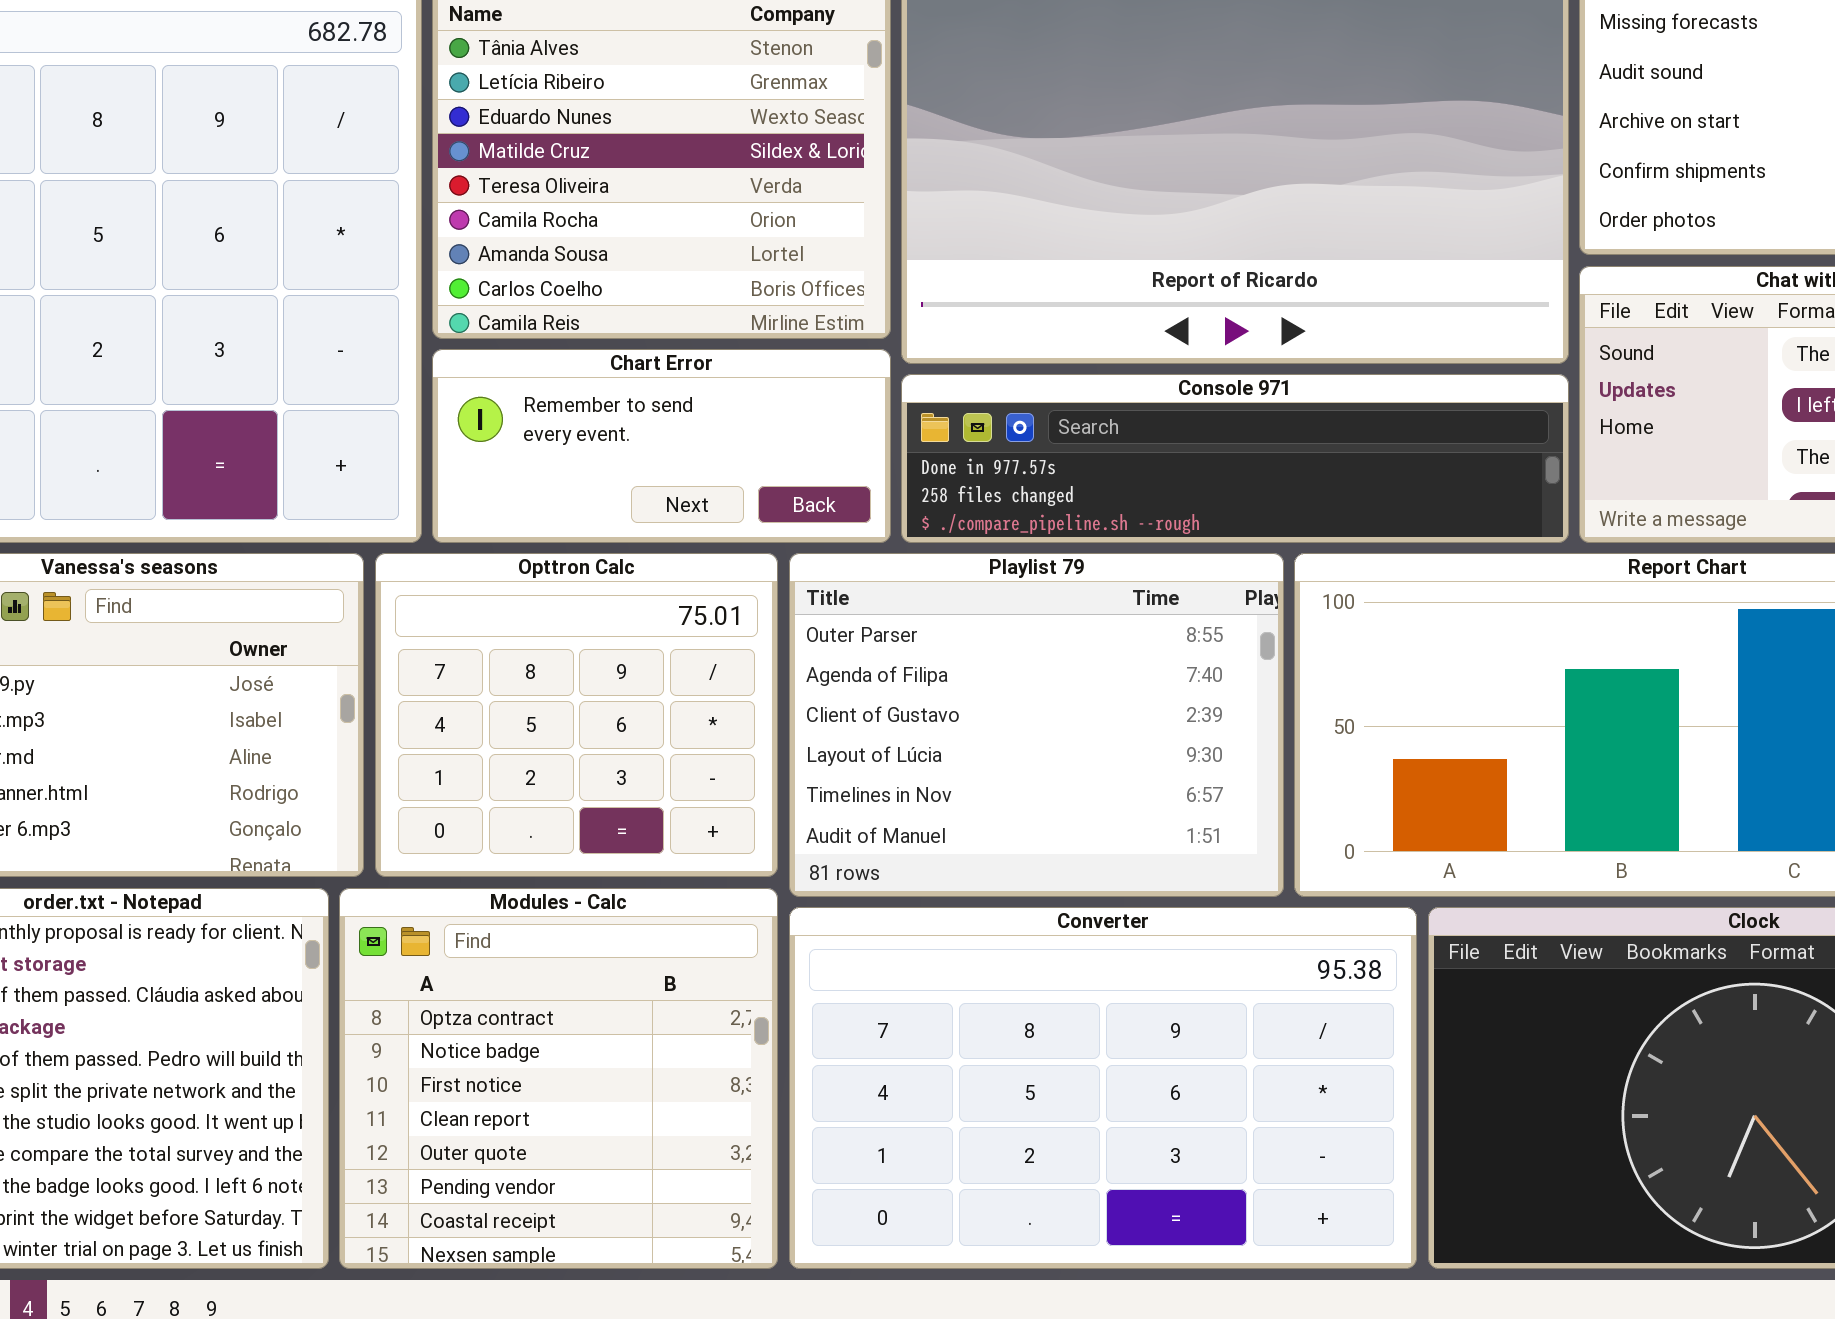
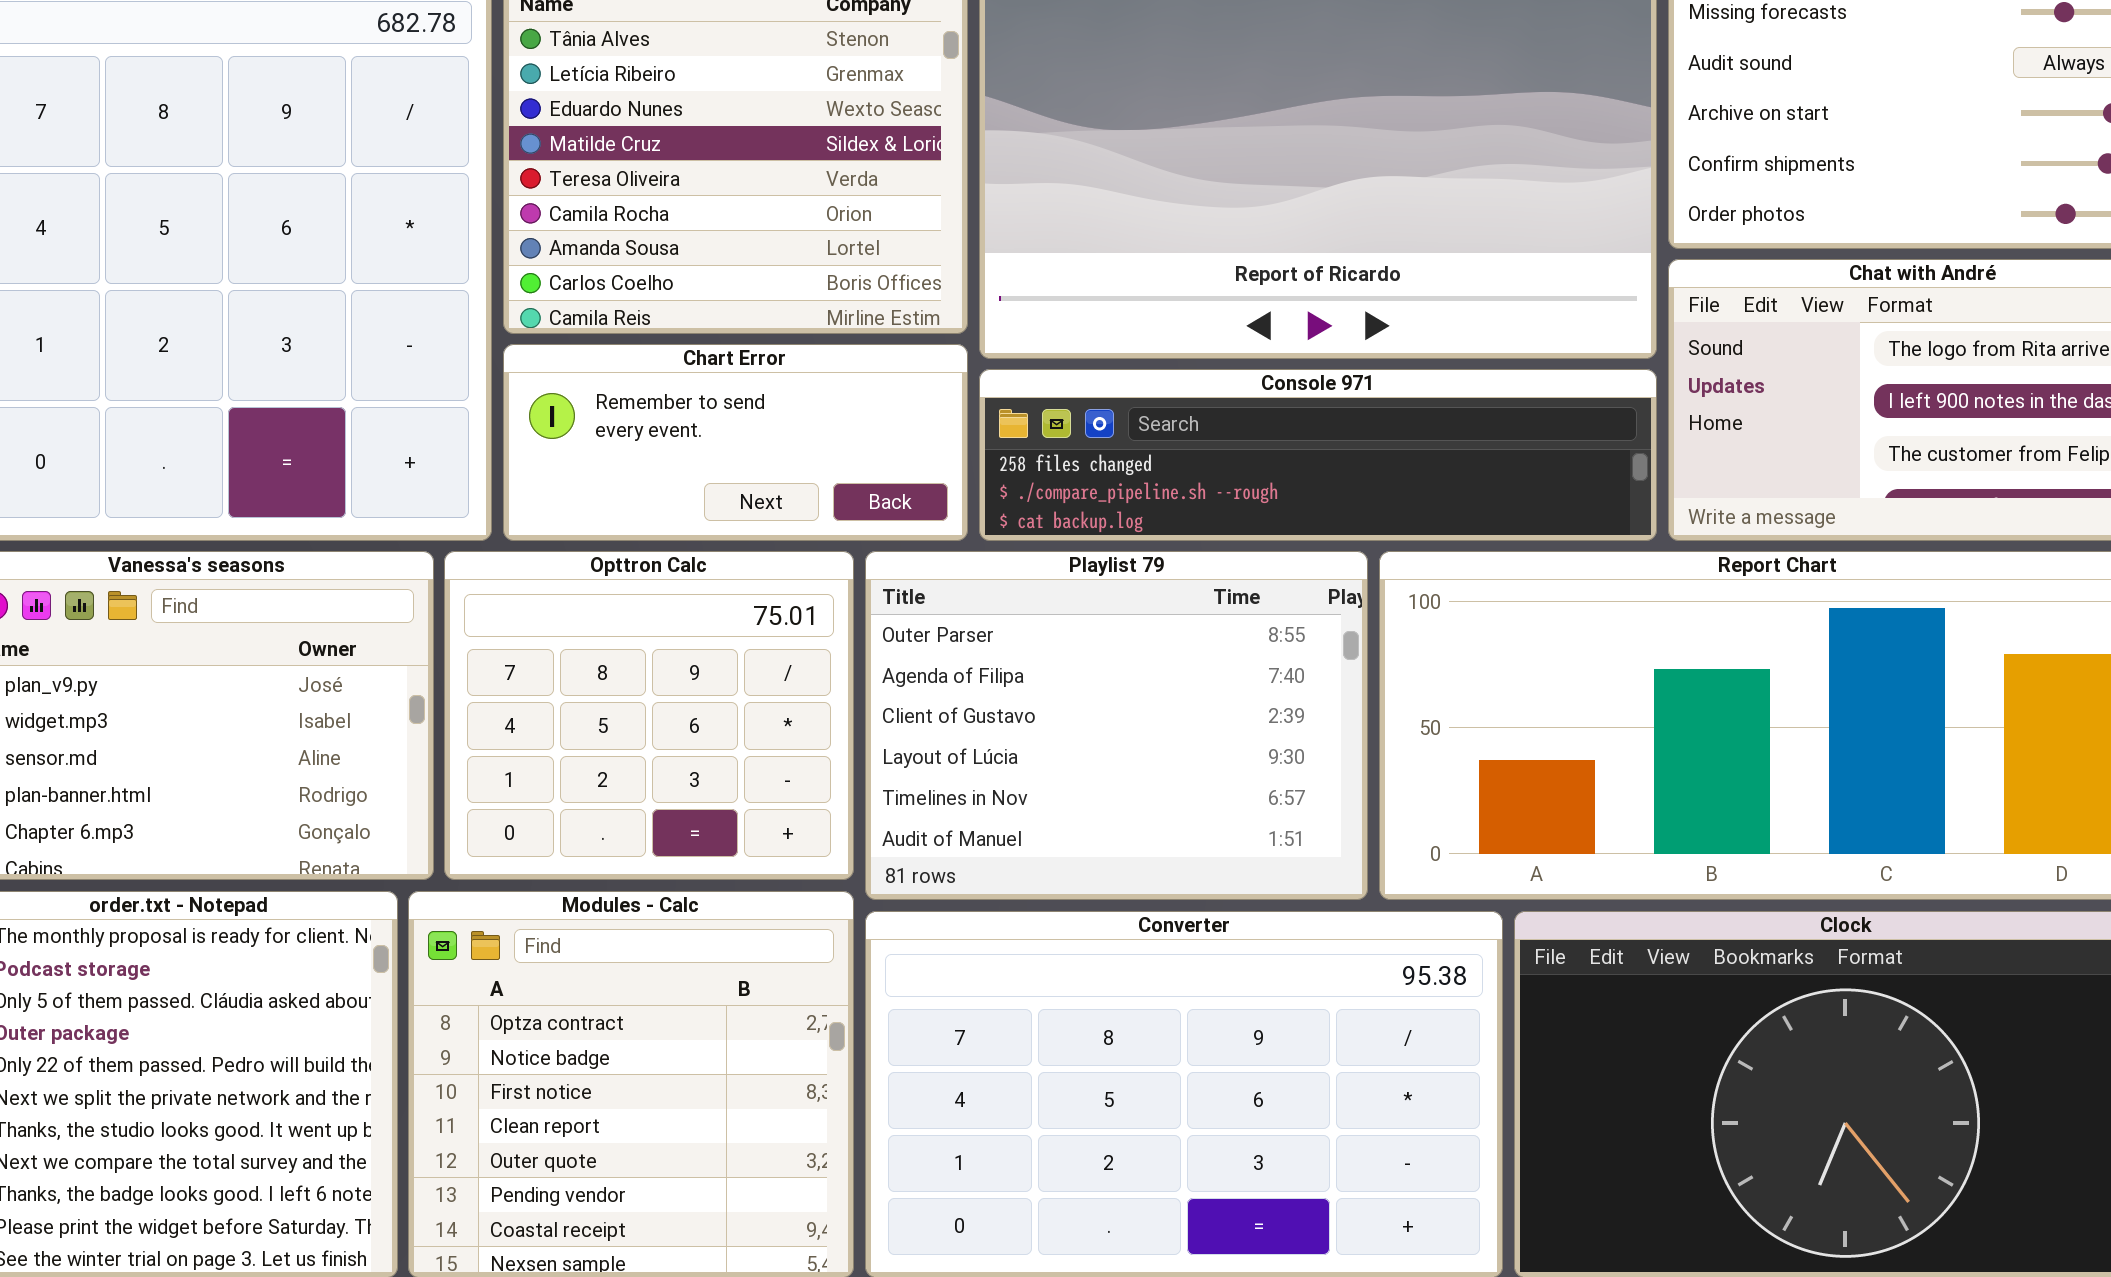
Console 971: [901,374,1569,543] -> [979,369,1657,541], scrolled down 1 row

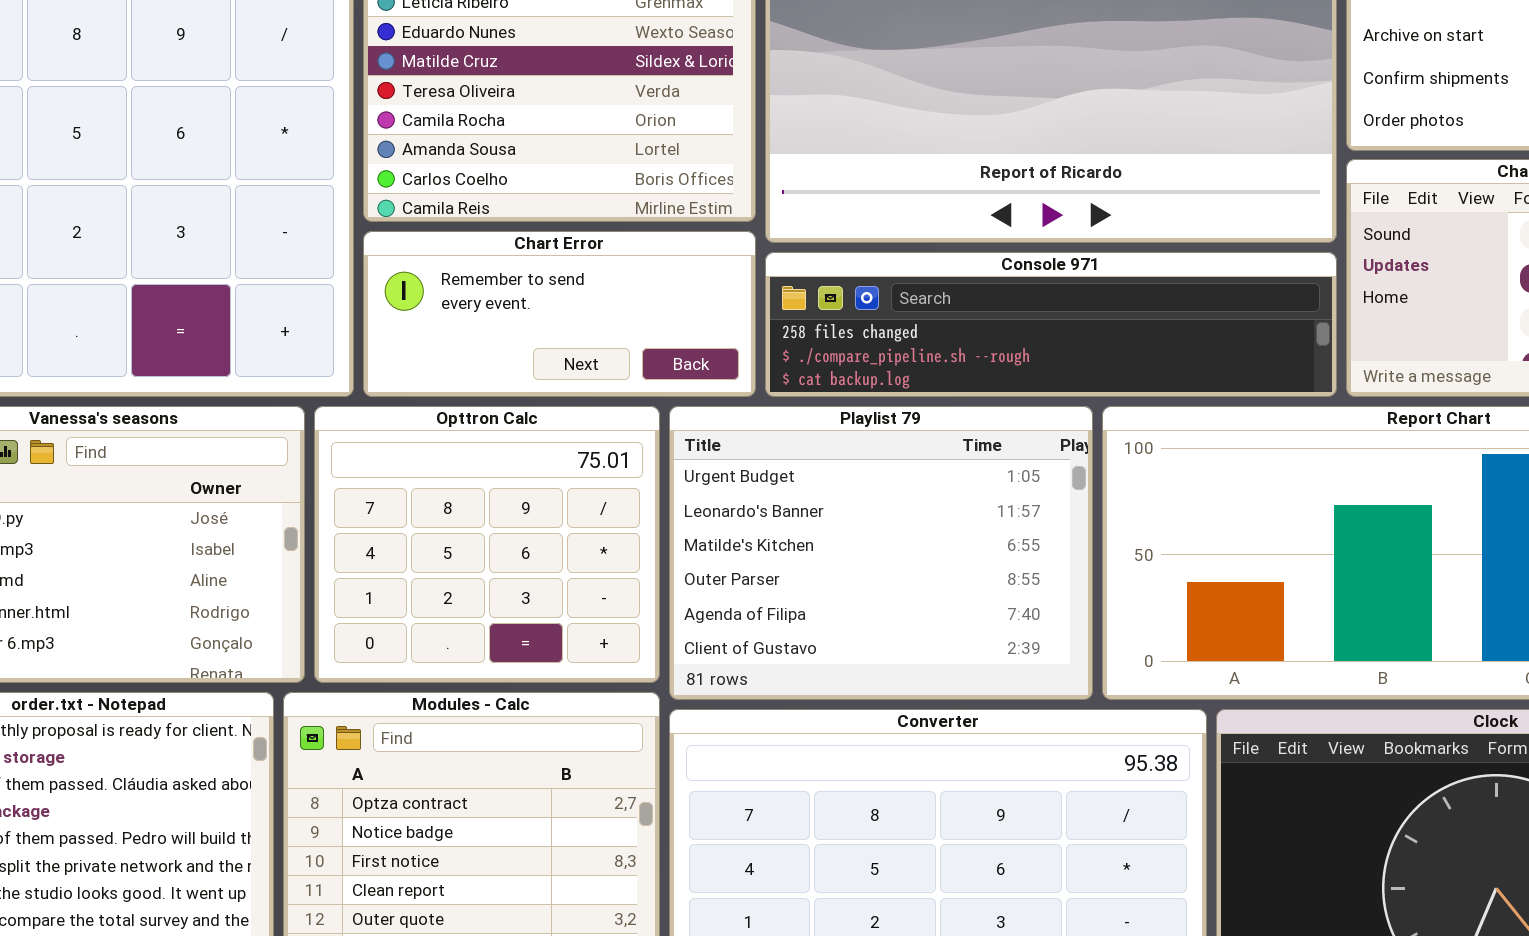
Playlist 79: [865,551,1368,900] -> [669,406,1093,700], scrolled up 3 rows

